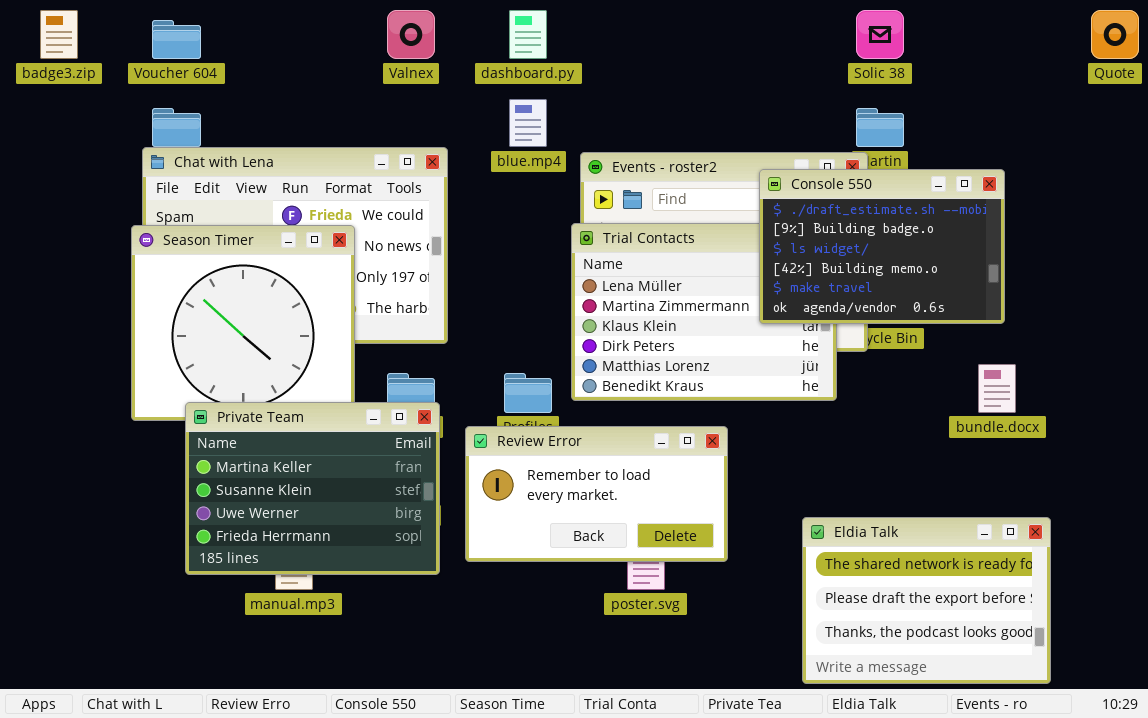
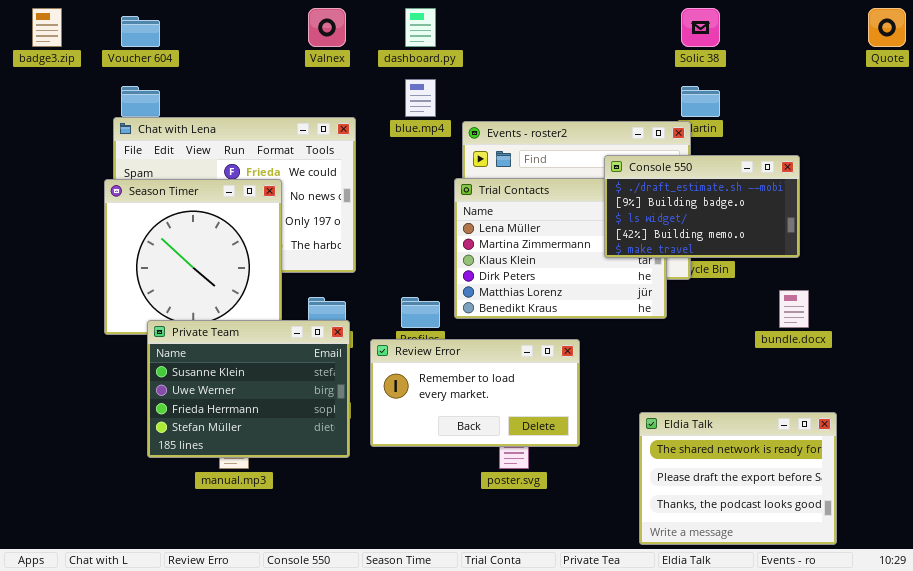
Console 550: [759,169,1005,324] -> [604,155,800,258], resized
Private Team: [185,402,440,575] -> [147,320,350,458], scrolled down 1 row

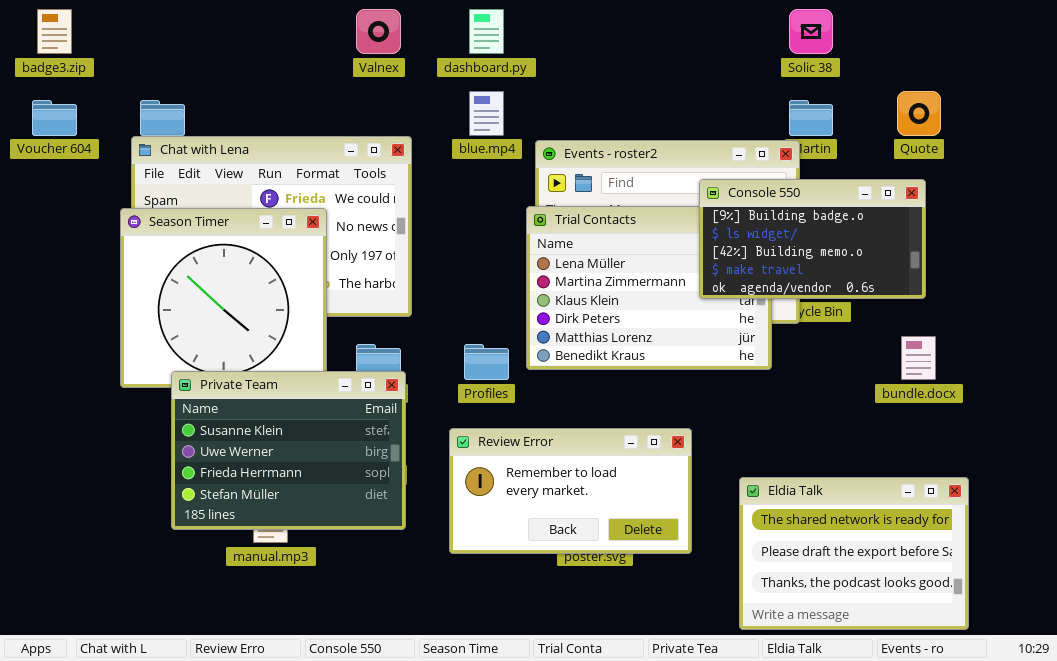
Quote: [868,8,906,47] -> [897,91,941,136], moved
Voucher 604: [121,16,160,47] -> [32,100,77,136], moved
Console 550: [604,155,800,258] -> [699,179,926,299], scrolled down 1 row
Review Error: [370,339,580,447] -> [449,428,692,554], moved

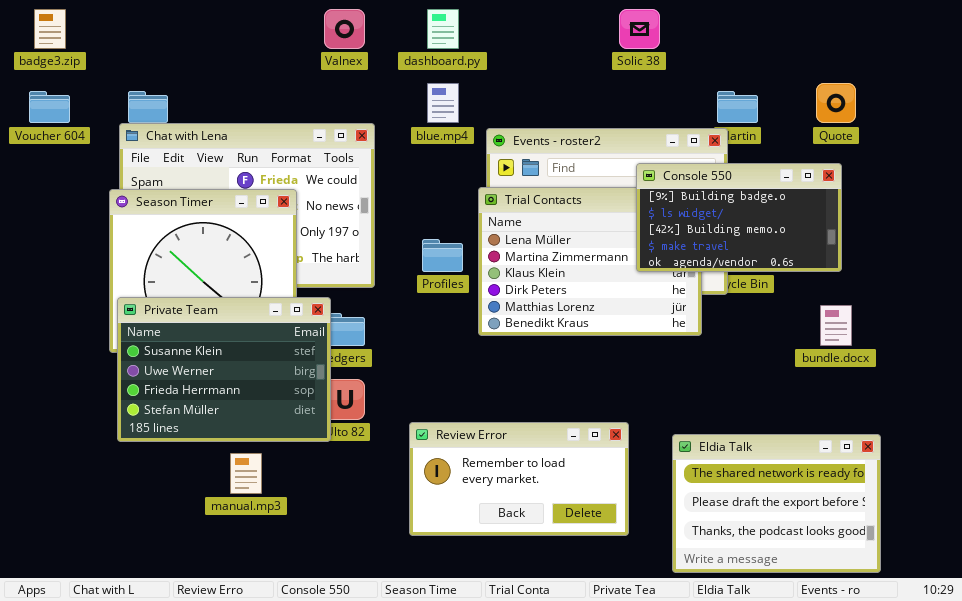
Solic 38: [789,9,833,54] -> [619,9,660,49], moved
Profiles: [464,344,509,380] -> [422,239,463,272], moved
Private Team: [171,371,406,530] -> [117,297,331,442], moved
Review Error: [449,428,692,554] -> [409,422,629,536], moved

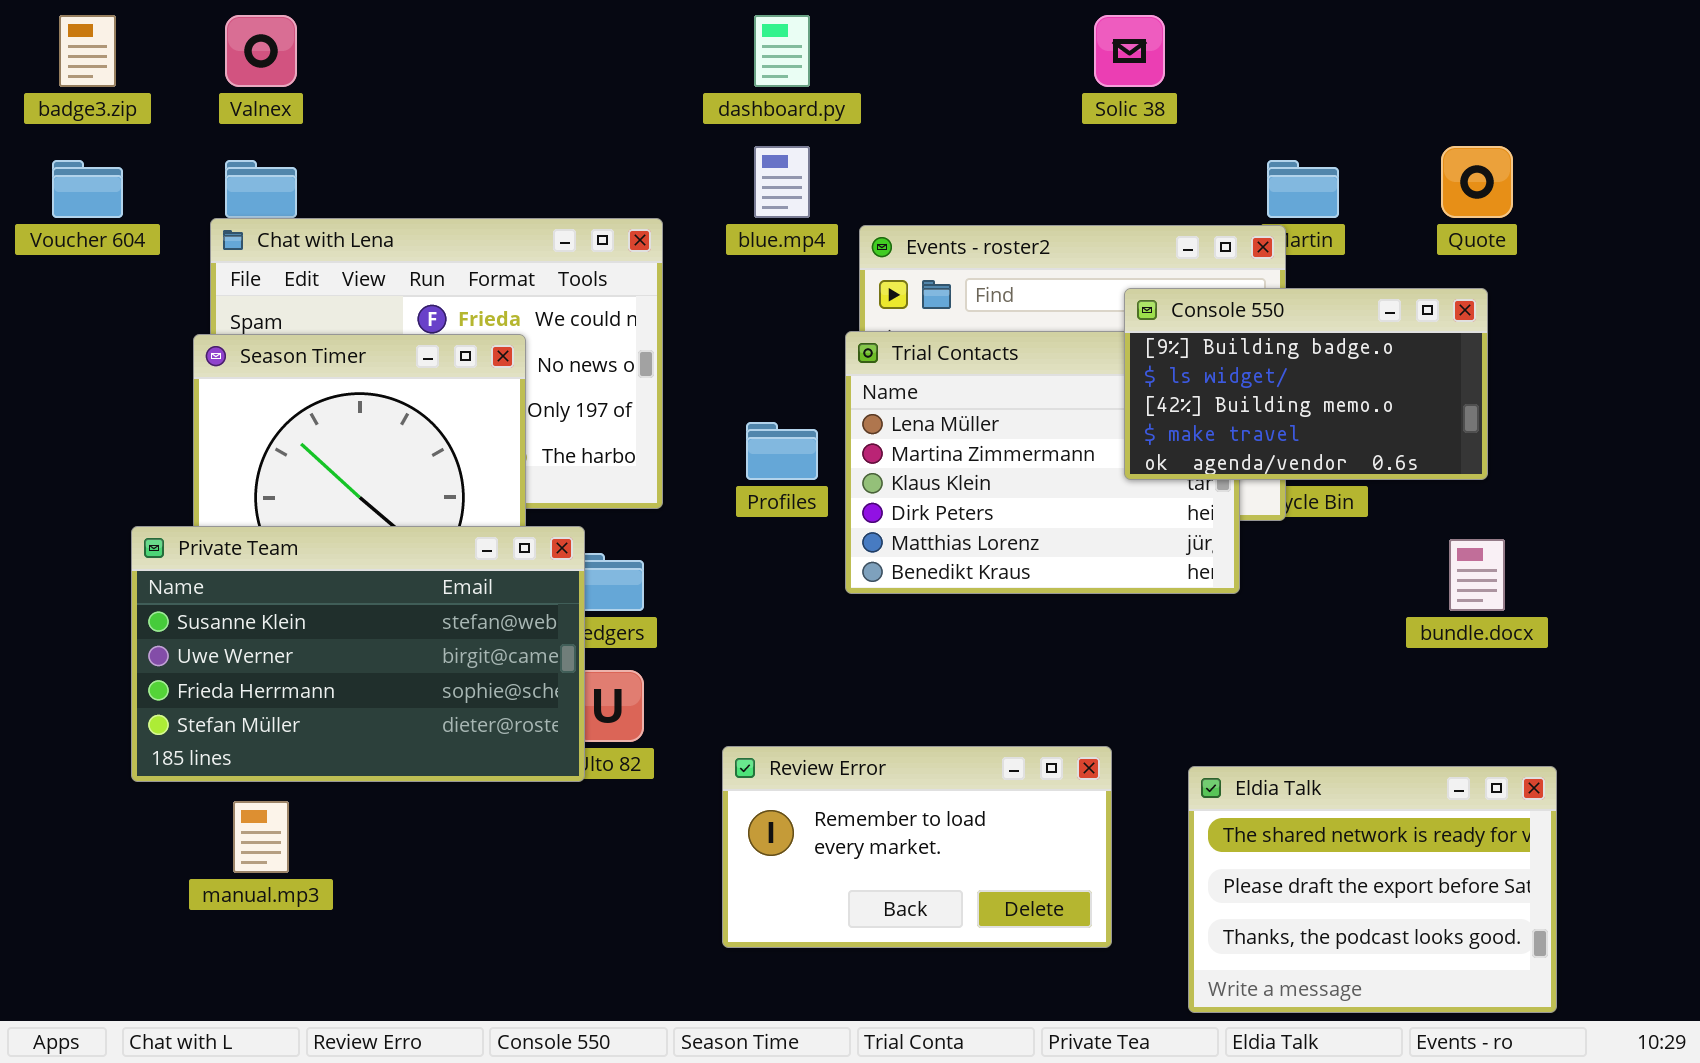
Valnex: [324,9,365,49] -> [225,15,297,87], moved
Private Team: [117,297,331,442] -> [131,526,585,782], resized
manual.mp3: [230,453,262,494] -> [233,801,289,873], moved

